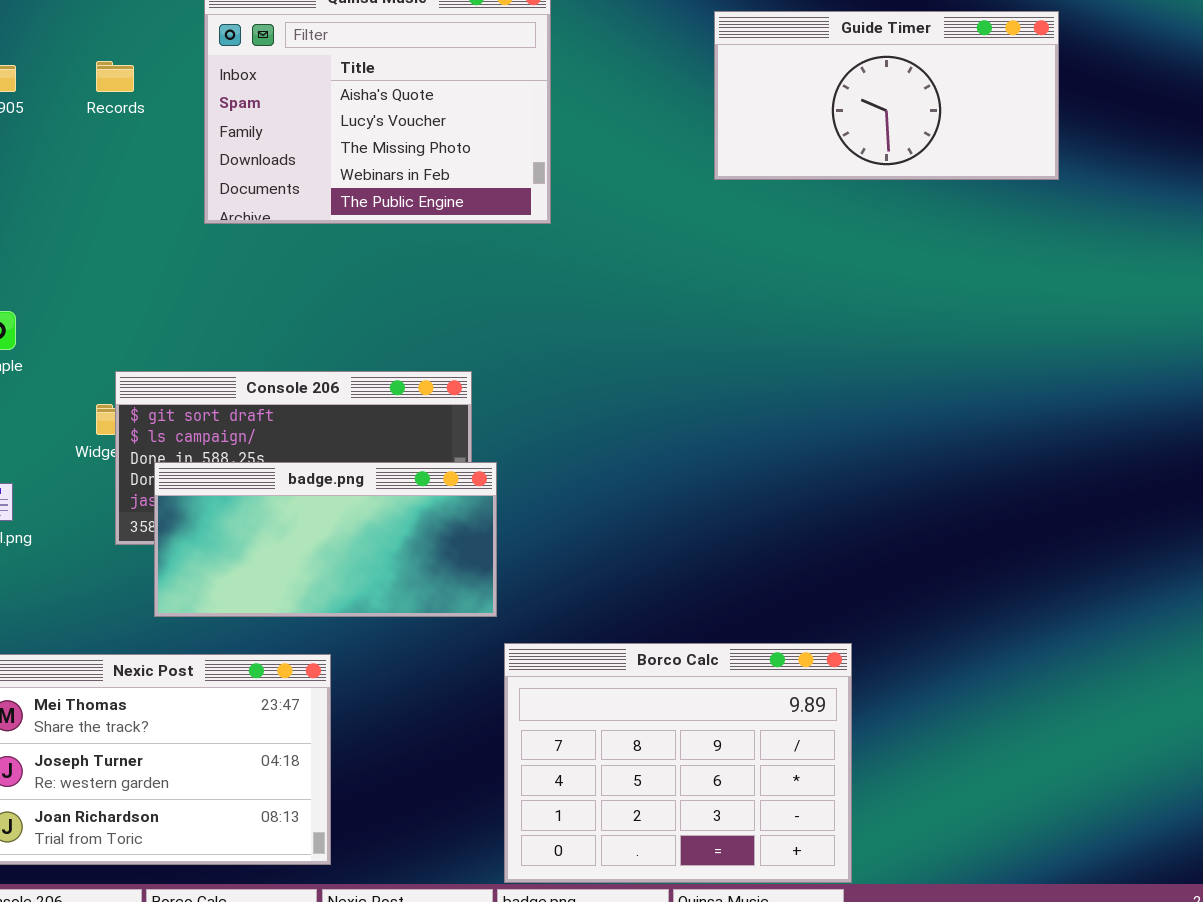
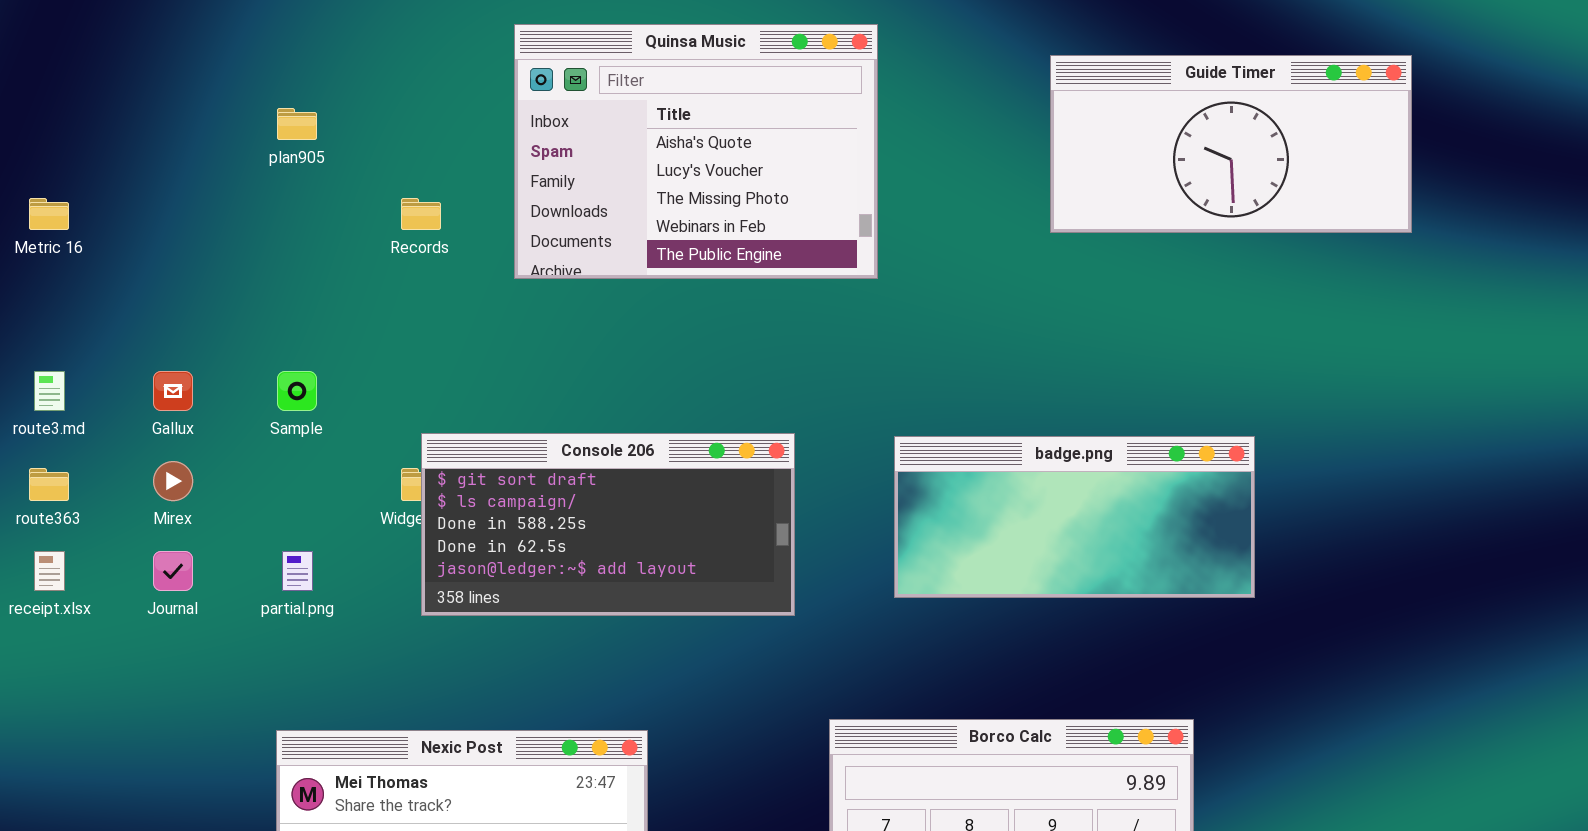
Records: [96,61,134,92] -> [401,198,441,230], moved
badge.png: [154,462,497,617] -> [894,436,1255,598], moved

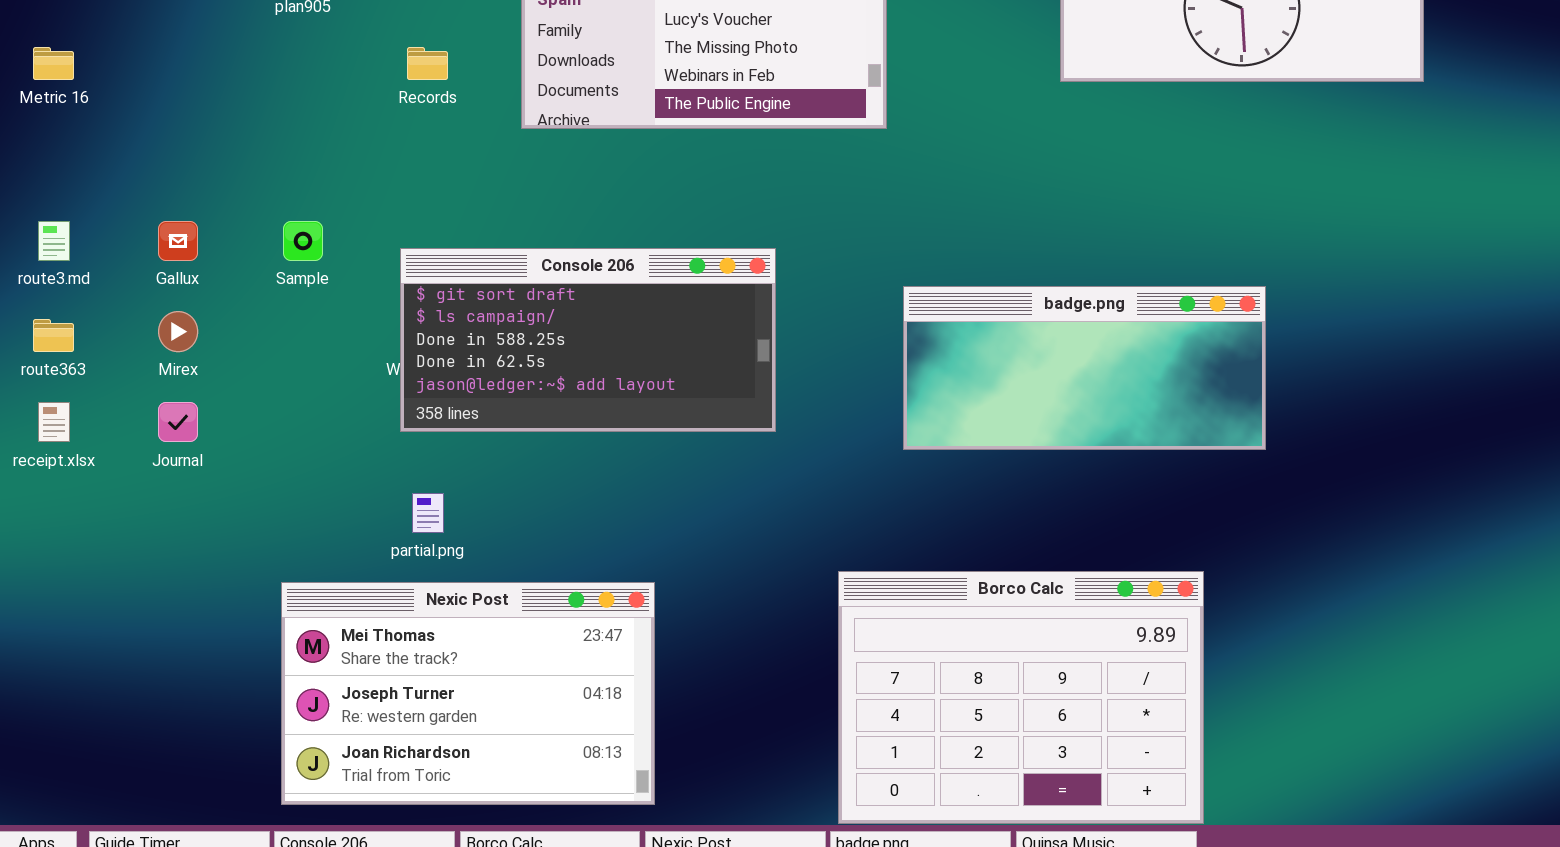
Console 206: [421,433,795,616] -> [400,248,776,432], moved
partial.png: [282,551,313,591] -> [412,493,444,533], moved

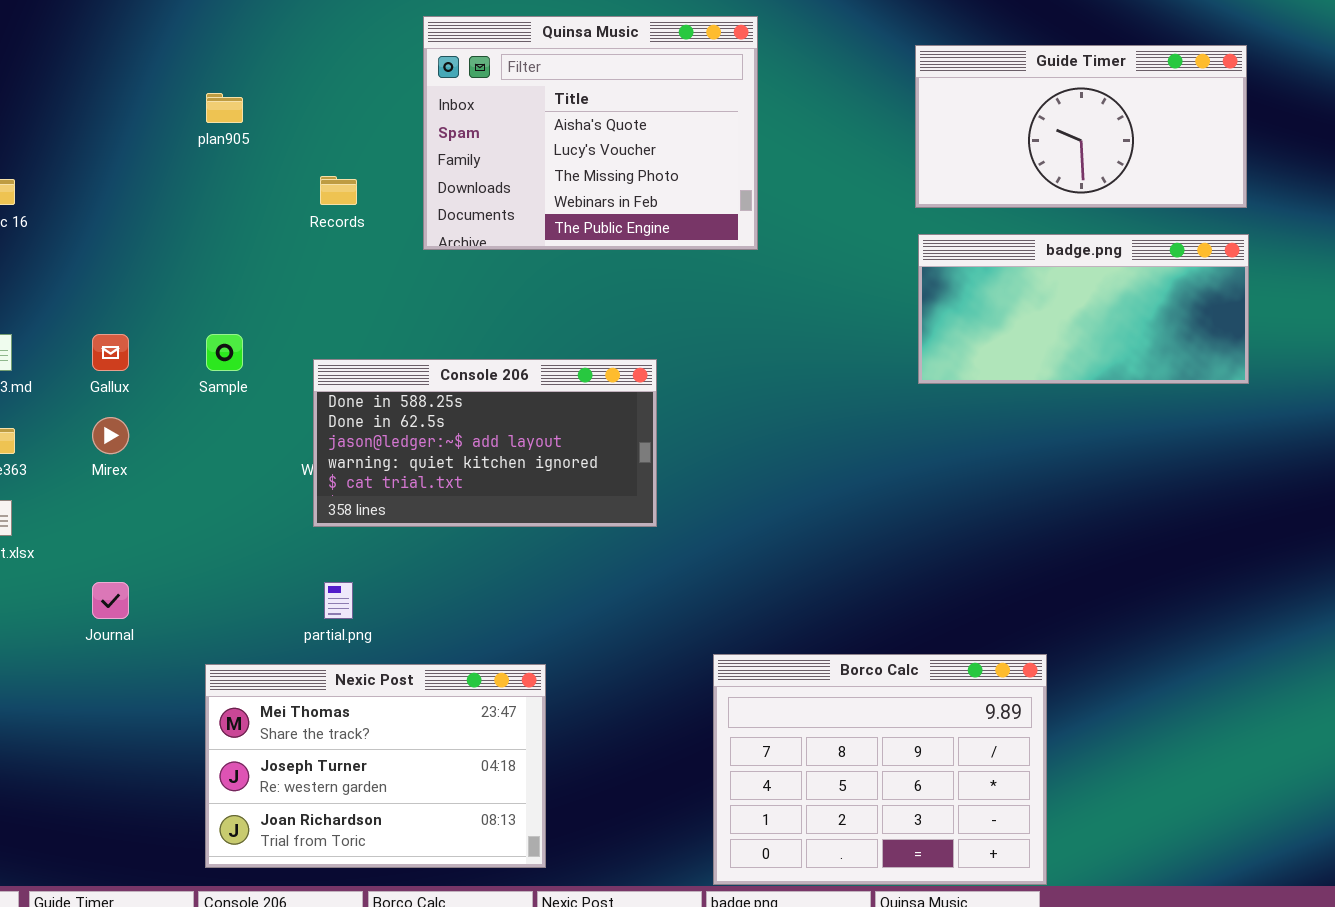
Console 206: [400,248,776,432] -> [313,359,657,527], scrolled down 2 rows
badge.png: [903,286,1266,450] -> [918,234,1249,384], moved
Journal: [158,402,198,442] -> [92,582,129,619], moved

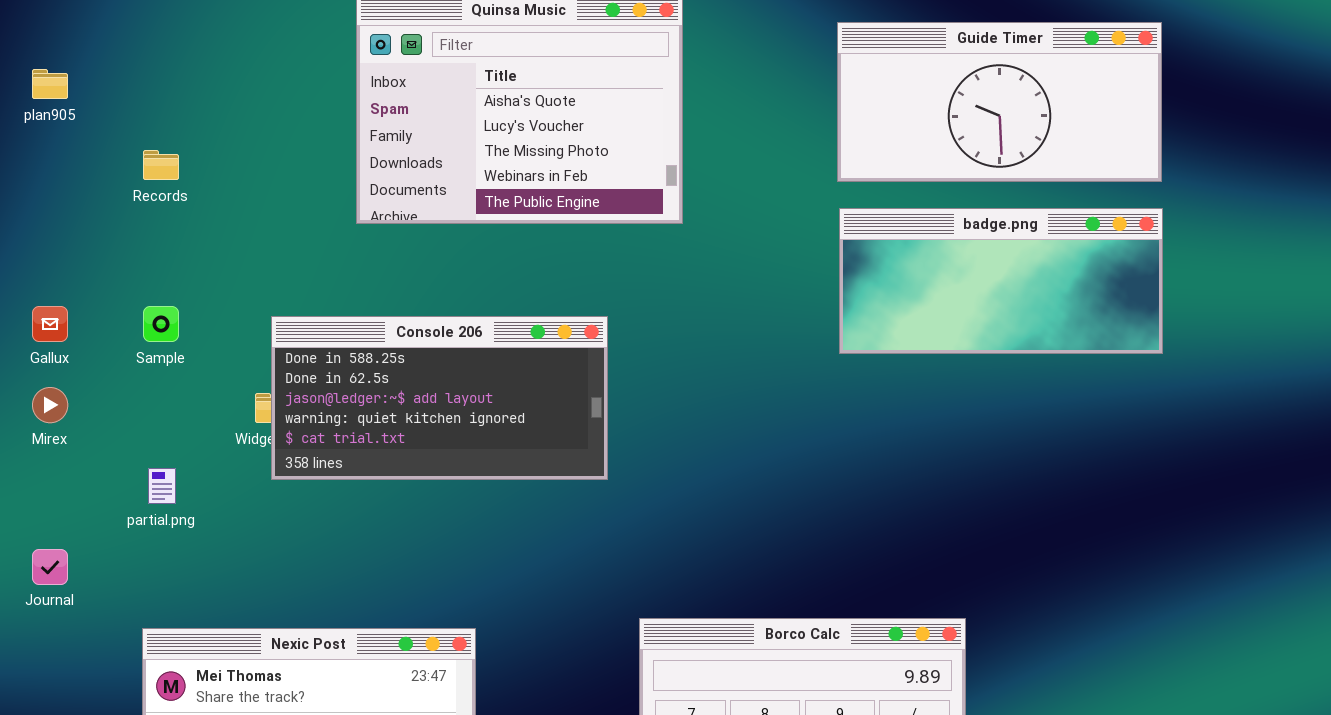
plan905: [206,93,243,123] -> [32,69,68,99], moved
Records: [320,176,357,205] -> [143,150,179,180], moved
Console 206: [313,359,657,527] -> [271,316,608,480], moved
partial.png: [324,582,353,619] -> [148,468,176,504], moved

